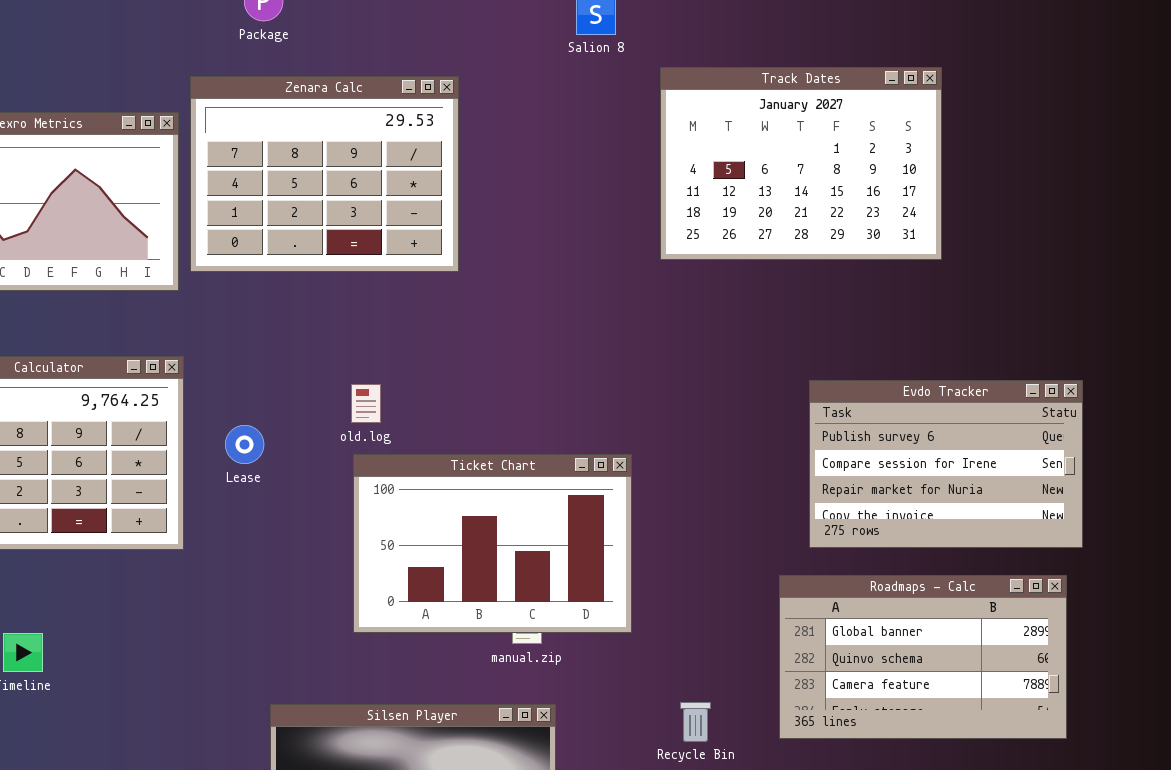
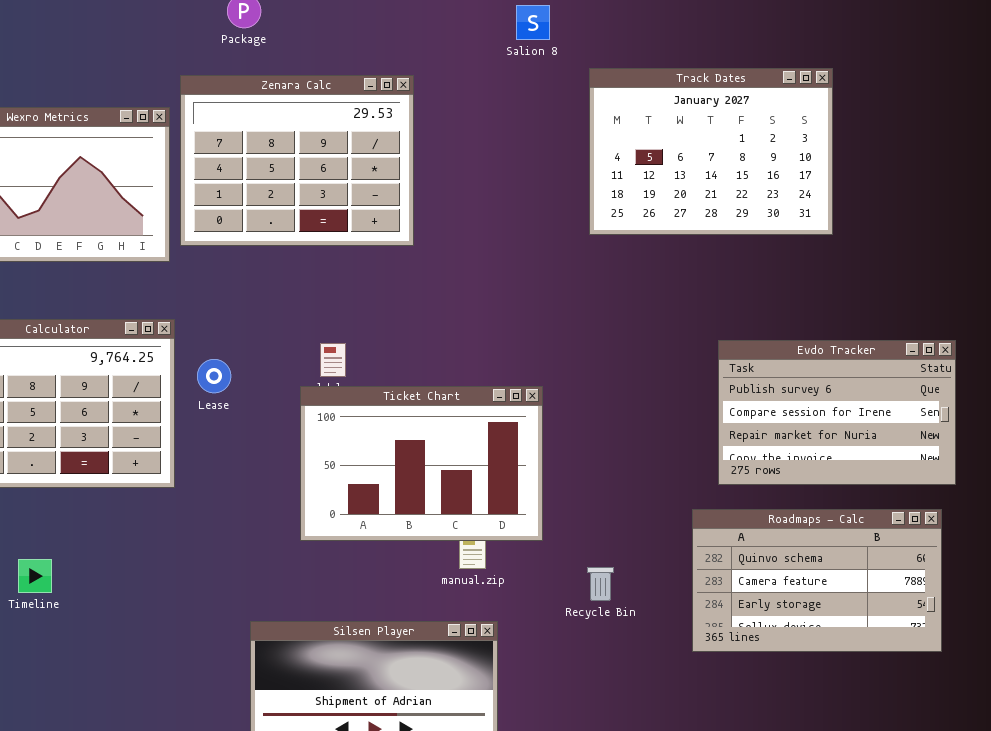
Lease: [225,425,264,464] -> [197,359,231,393], moved
Ticket Chart: [353,454,632,633] -> [300,386,543,541], moved
Roadmaps - Calc: [779,575,1067,739] -> [692,509,942,652], scrolled down 1 row
Recycle Bin: [680,702,711,742] -> [587,567,614,601], moved

